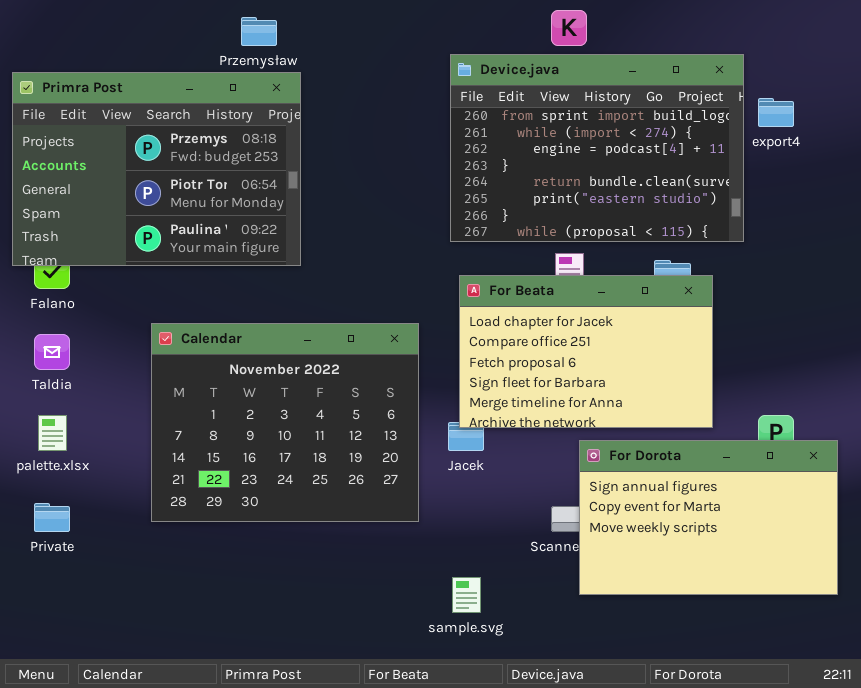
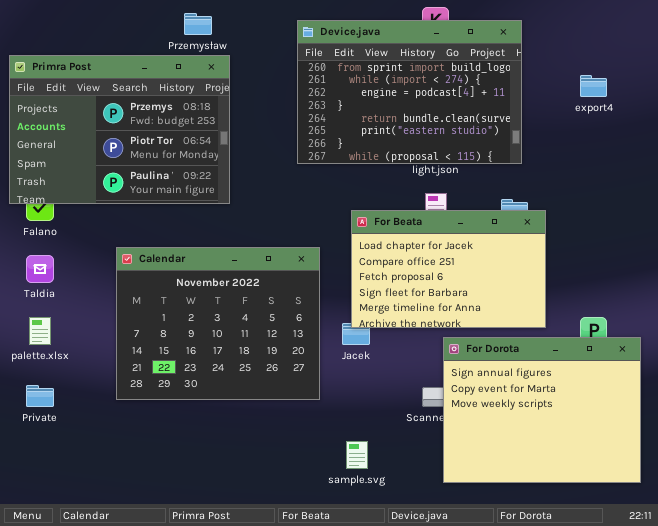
Device.java: [450,54,744,242] -> [297,20,522,164], moved
For Dorota: [579,440,838,595] -> [443,337,641,483], resized

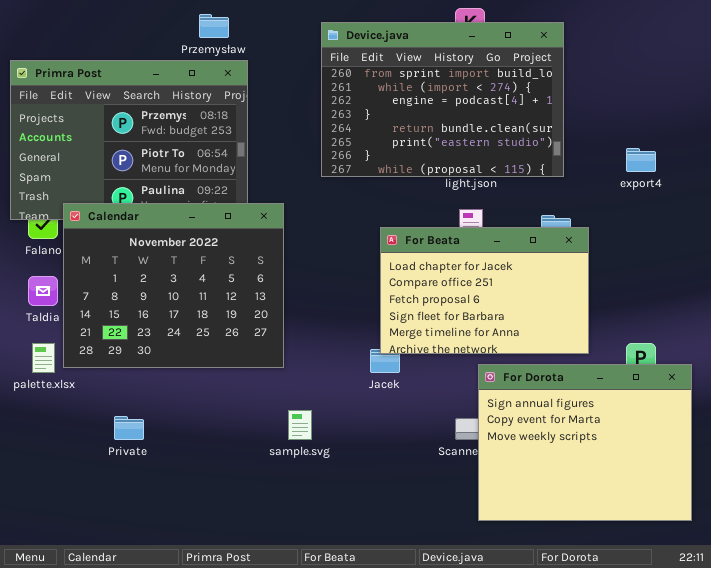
export4: [580,75,607,97] -> [626,148,656,172], moved
Calendar: [116,247,320,400] -> [63,203,284,368], moved
Private: [26,385,54,407] -> [114,416,144,440], moved
sample.svg: [346,441,368,469] -> [288,410,312,440], moved

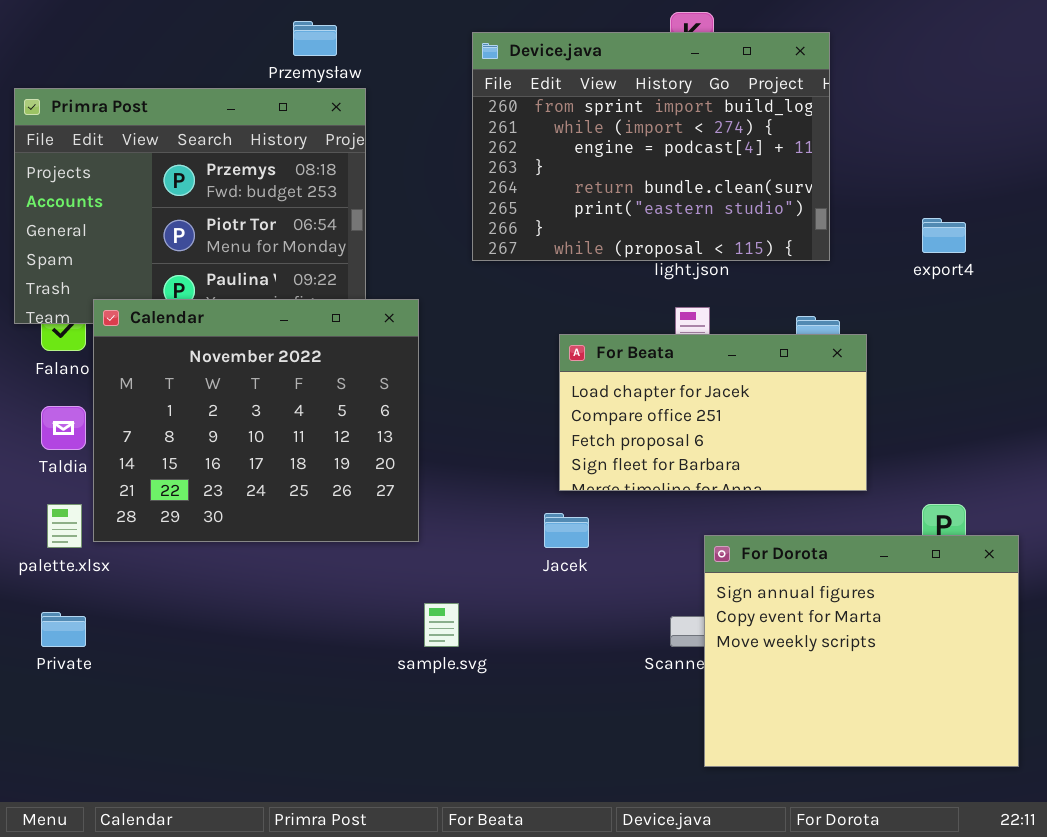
For Beata: [380,227,589,354] -> [559,334,867,491], resized
Private: [114,416,144,440] -> [41,612,86,647], moved

